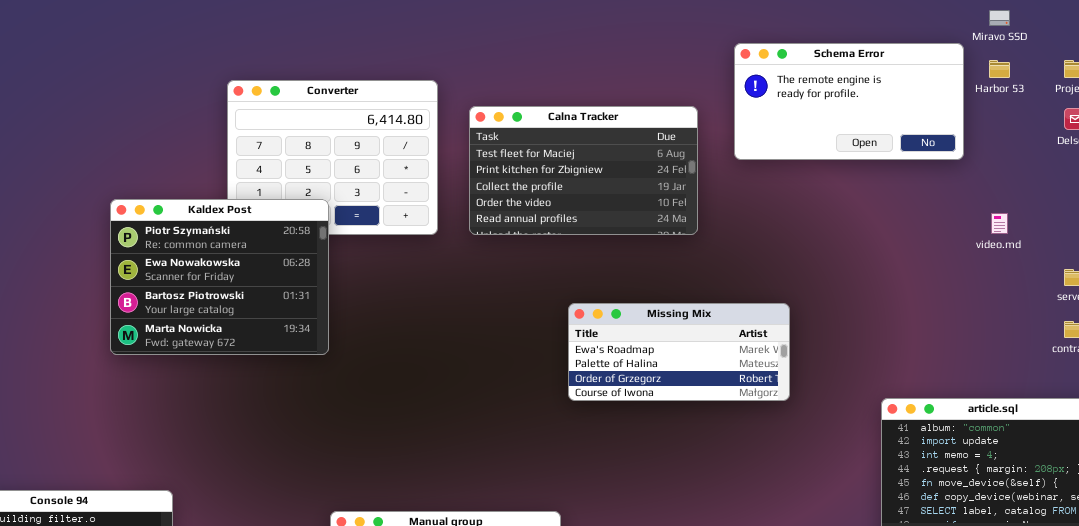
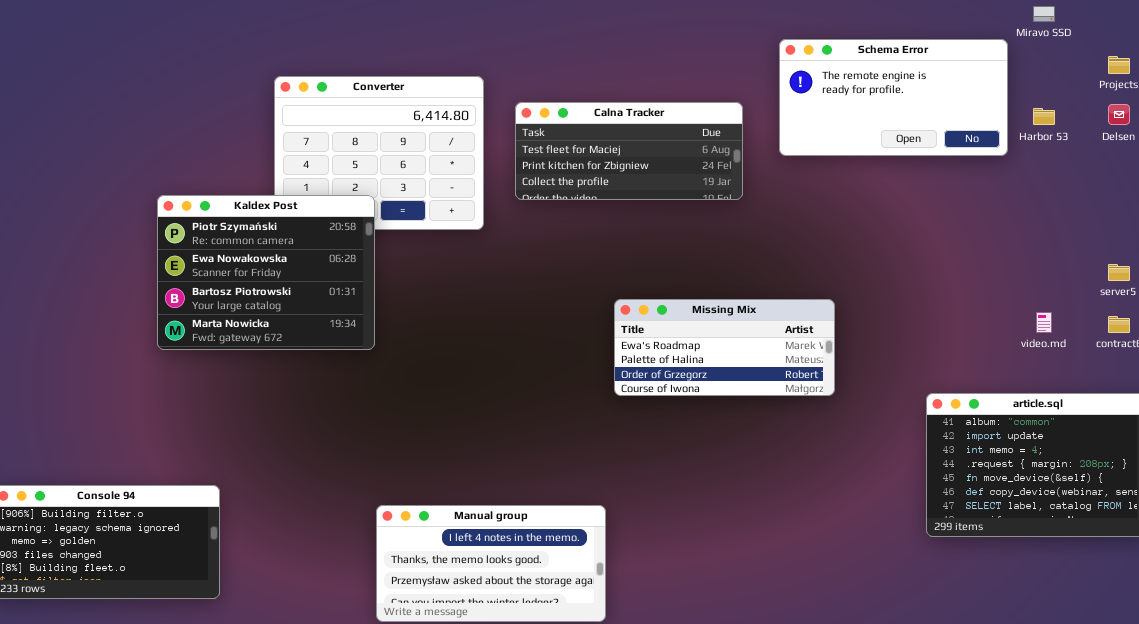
Harbor 53: [989,60,1010,78] -> [1033,108,1055,125], moved
Calna Tracker: [469,106,698,235] -> [515,102,743,200], resized
video.md: [991,213,1008,234] -> [1036,312,1052,333], moved

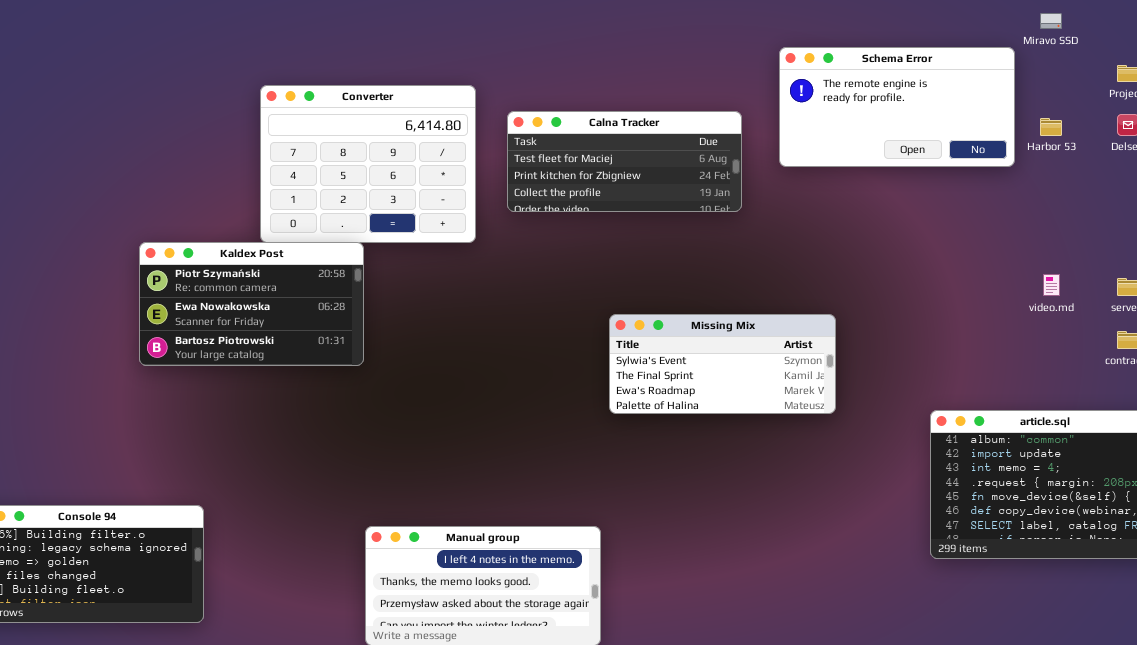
Kaldex Post: [157,195,375,350] -> [139,242,364,366], resized
Missing Mix: [614,299,835,396] -> [609,314,836,414], scrolled up 2 rows
video.md: [1036,312,1052,333] -> [1043,274,1060,296], moved

